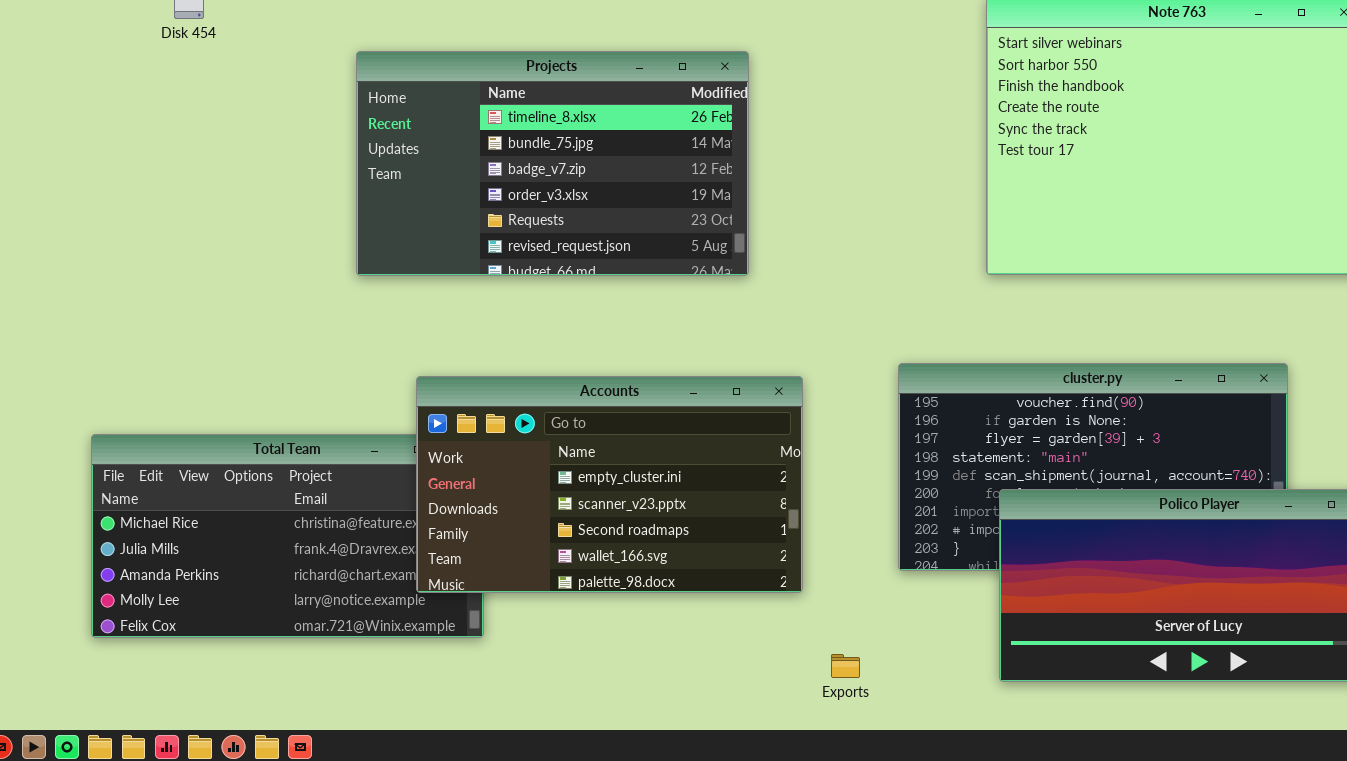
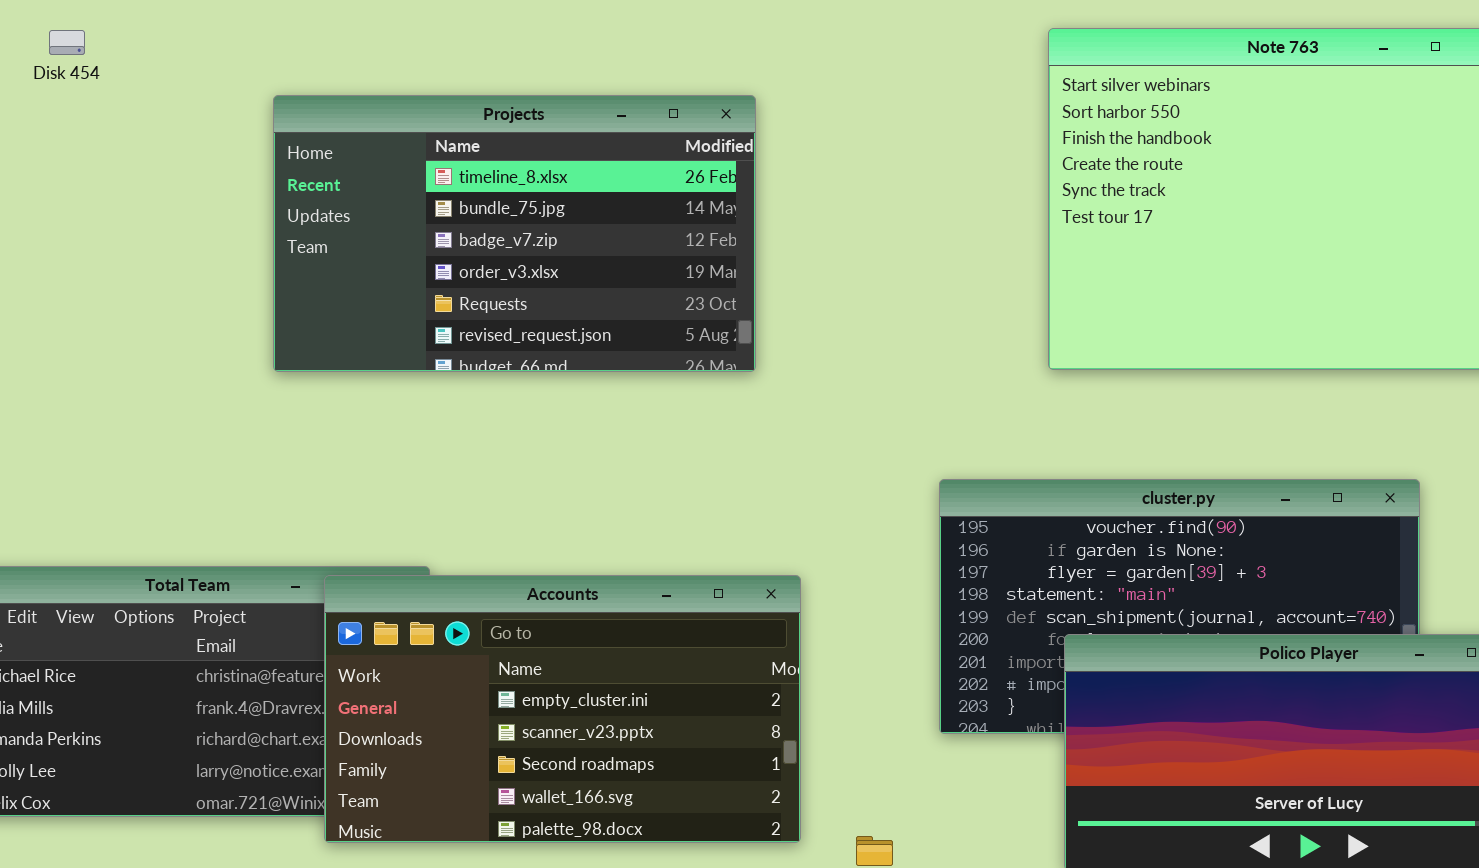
Accounts: [416,376,803,593] -> [324,575,801,843], moved

